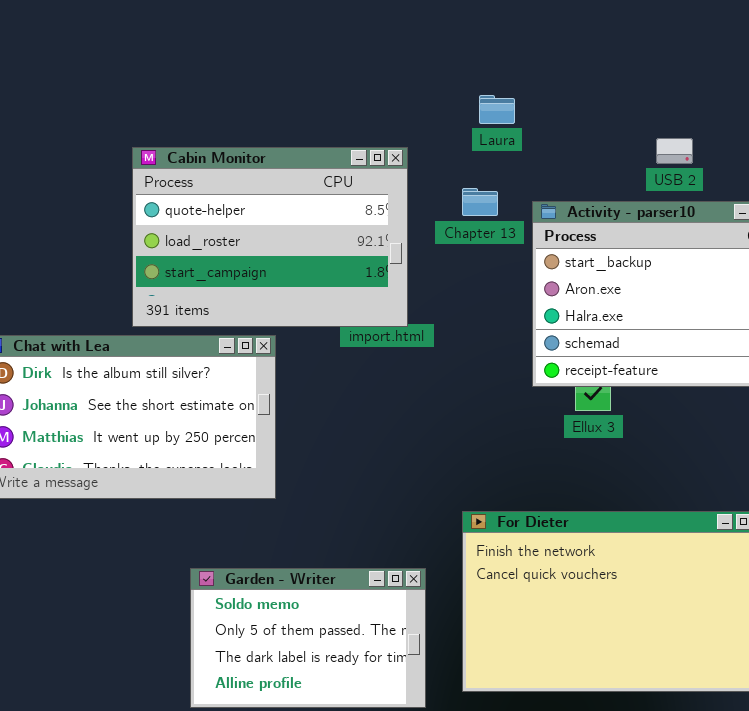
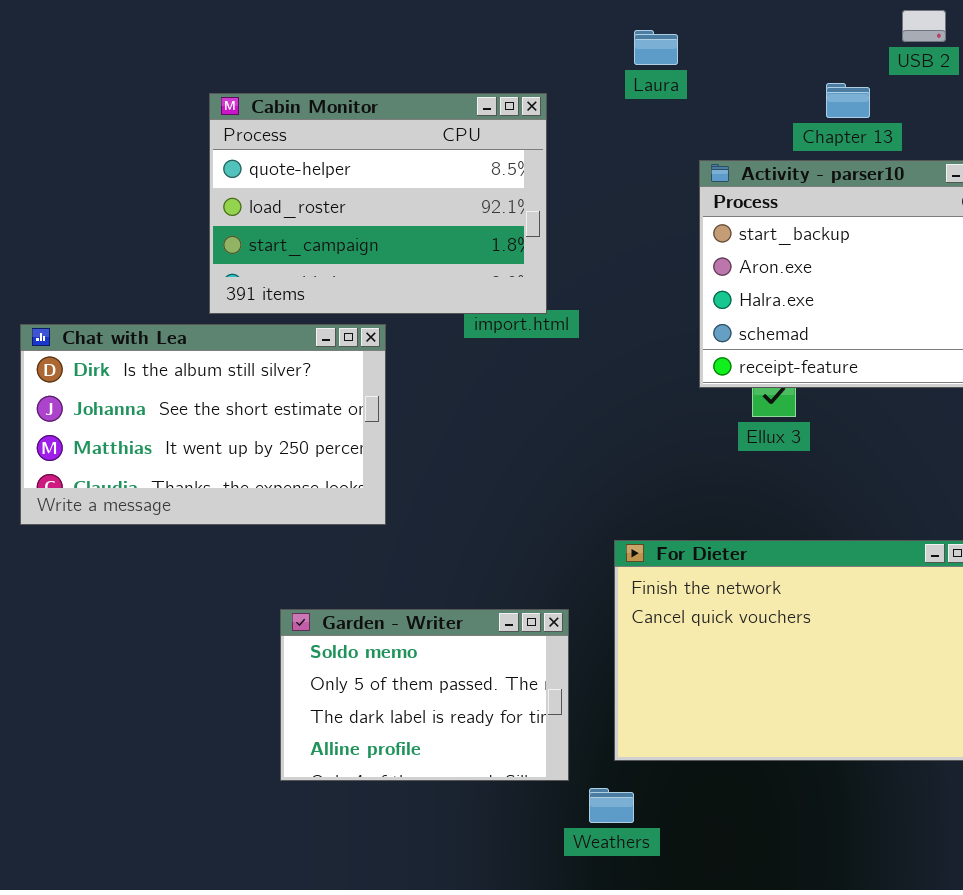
USB 2: [656,138,693,164] -> [902,10,946,42], moved
Chapter 13: [462,188,498,216] -> [826,83,870,118], moved

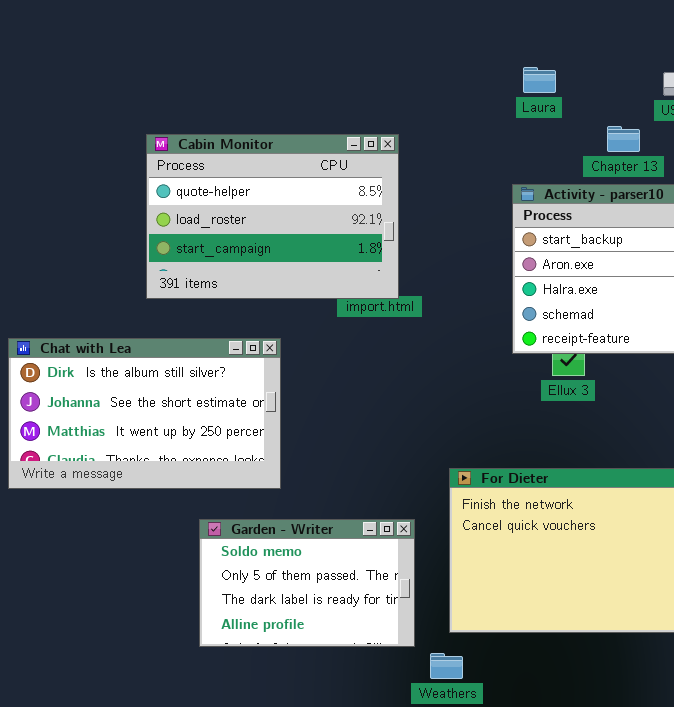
Laura: [634,30,678,65] -> [523,67,556,93], moved
Chat with Lea: [20,324,386,525] -> [8,338,281,489], moved

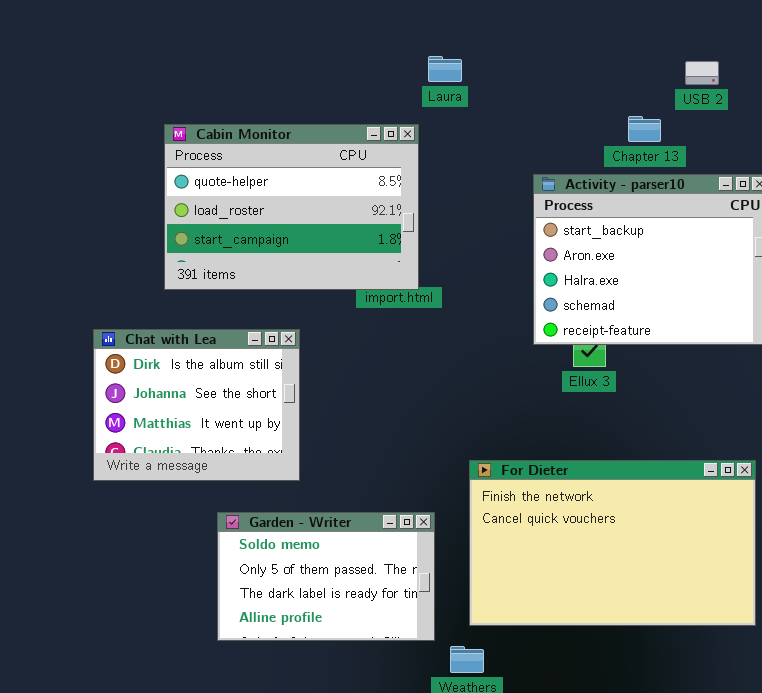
Laura: [523,67,556,93] -> [428,56,462,82], moved
Chat with Lea: [8,338,281,489] -> [93,329,300,481], resized

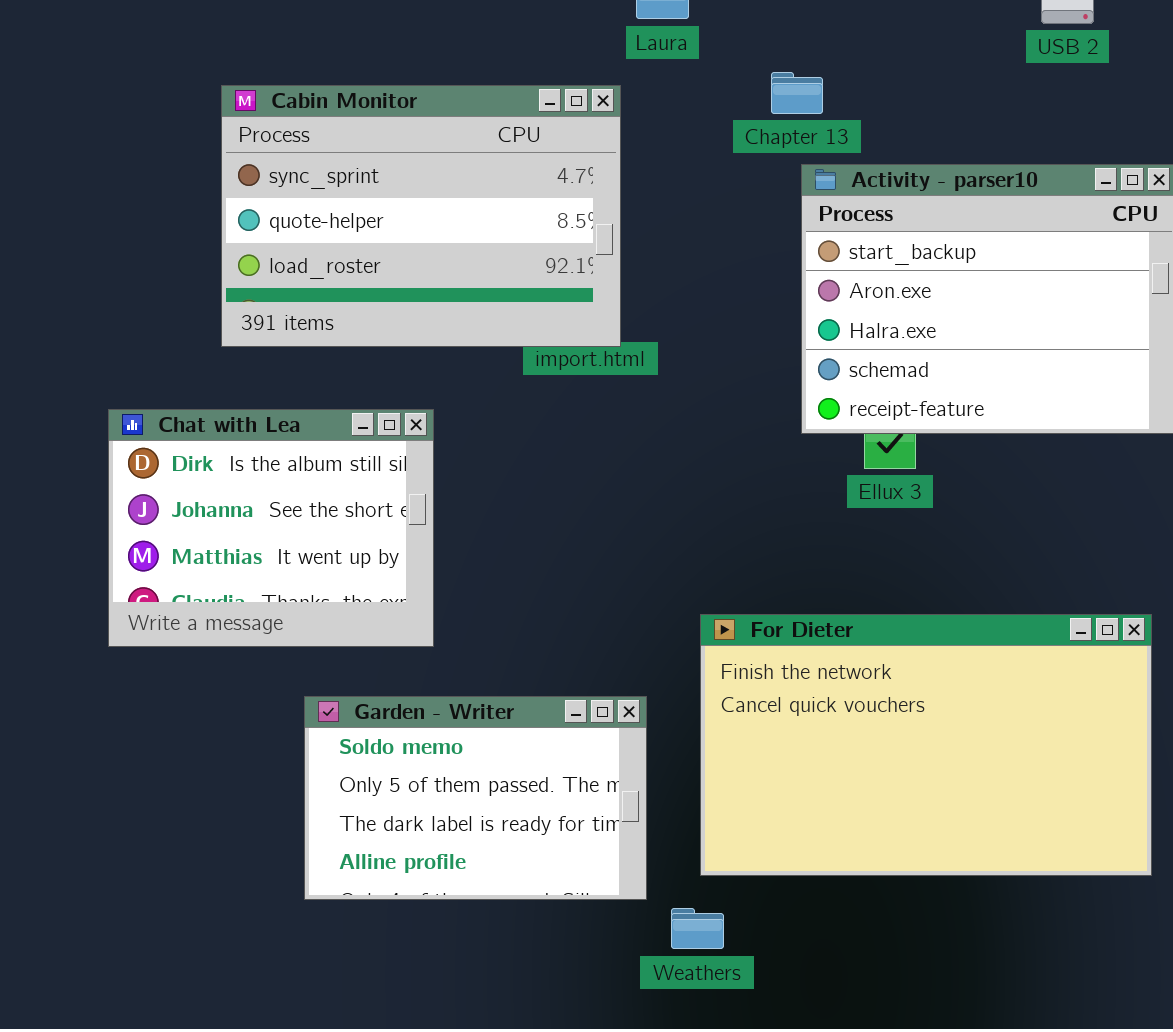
Chapter 13: [628,116,661,142] -> [771,72,823,114], moved
Cabin Monitor: [164,124,419,290] -> [221,85,621,347], scrolled up 1 row

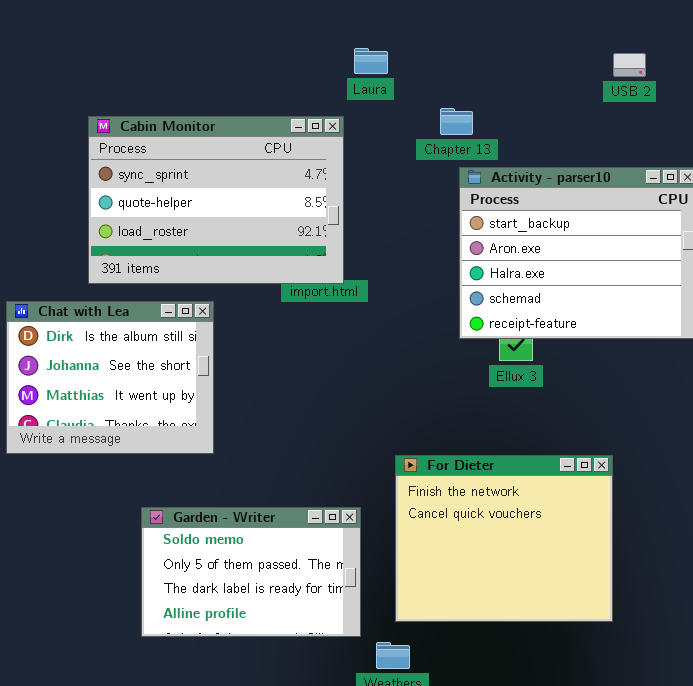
Chat with Lea: [108,409,434,647] -> [6,301,214,454], moved
For Dieter: [700,614,1152,876] -> [395,455,613,622], resized

